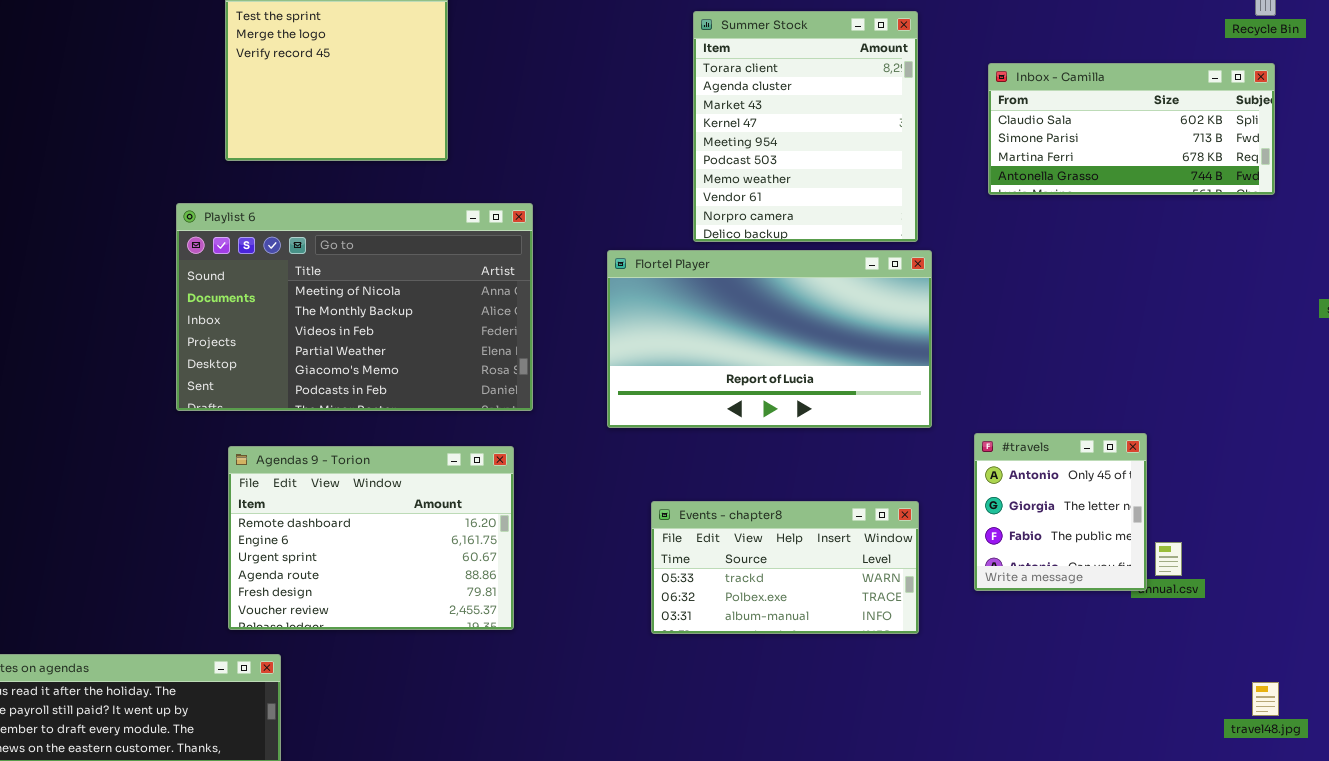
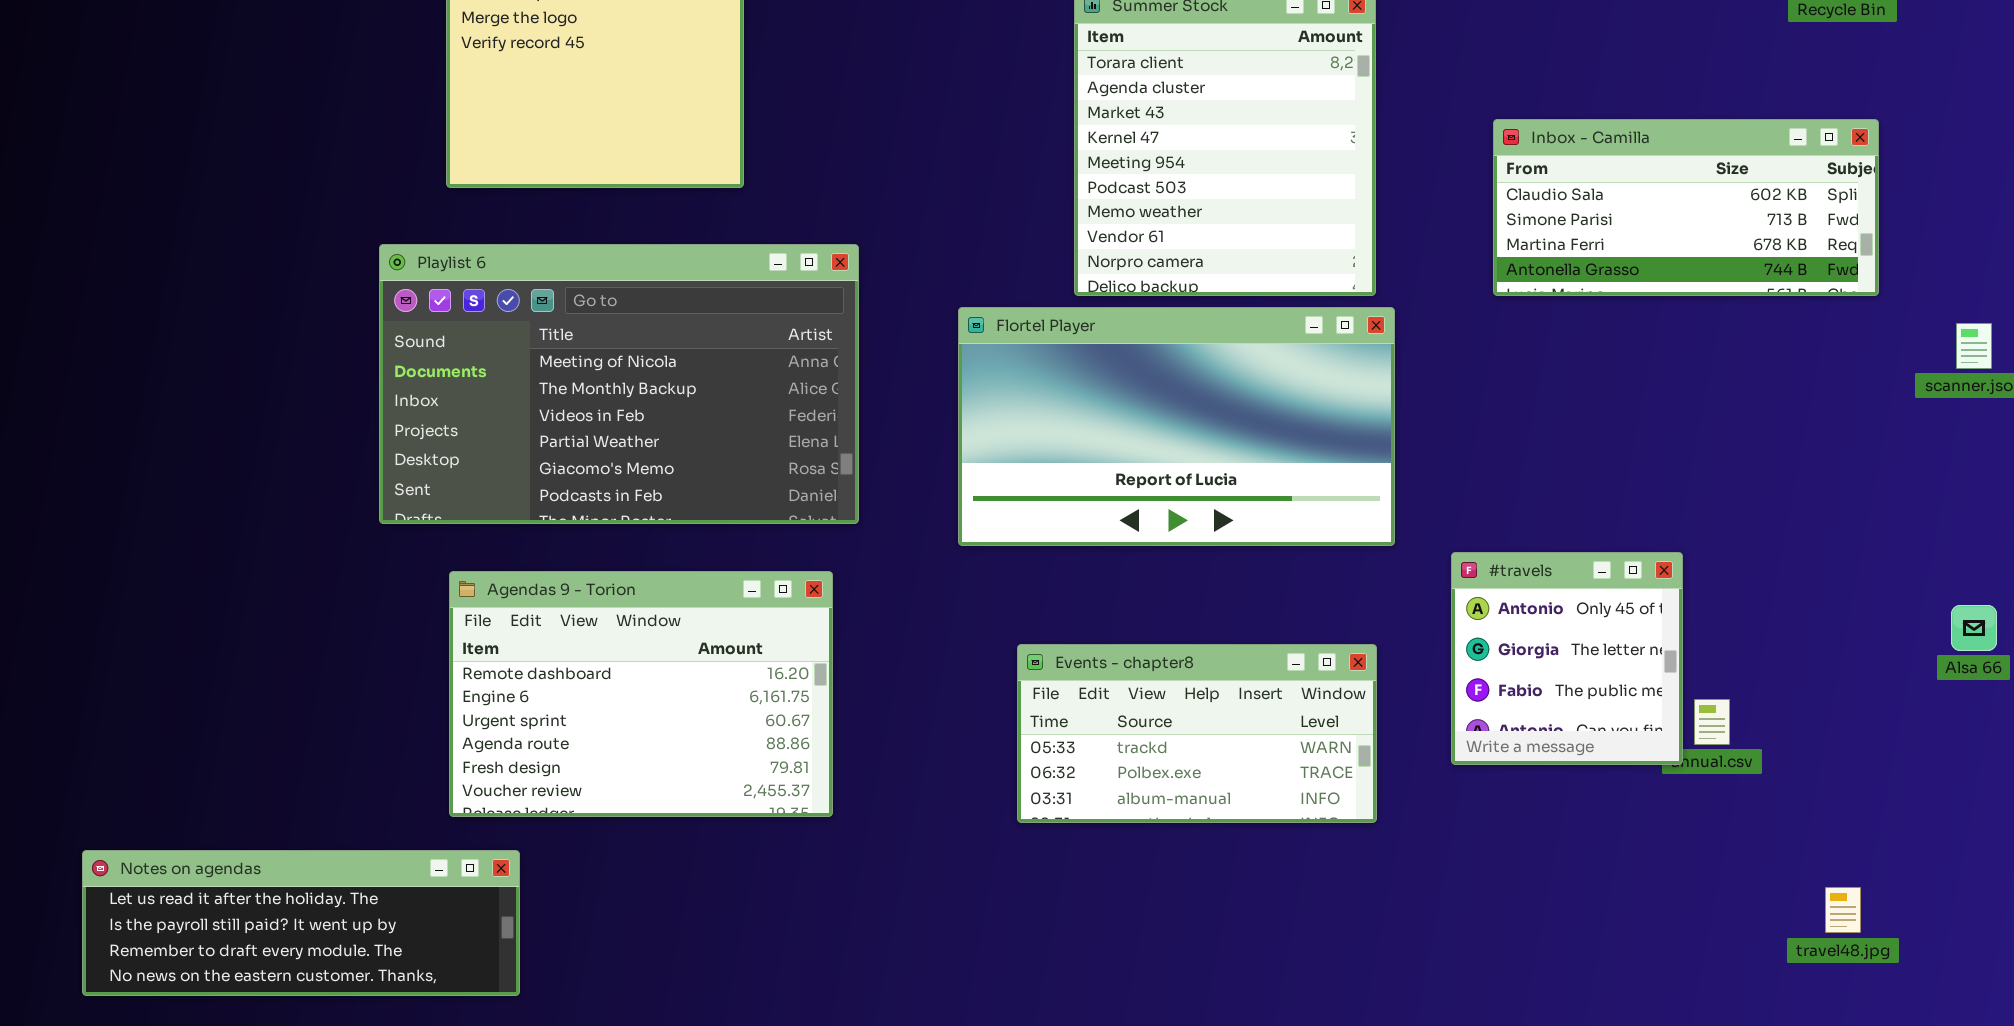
Inbox - Camilla: [988,63,1275,195] -> [1493,119,1879,296], moved

